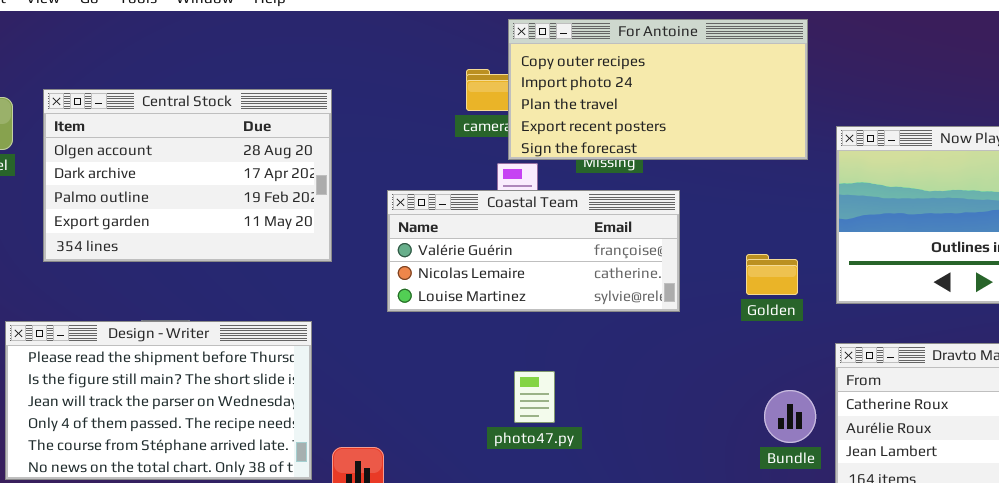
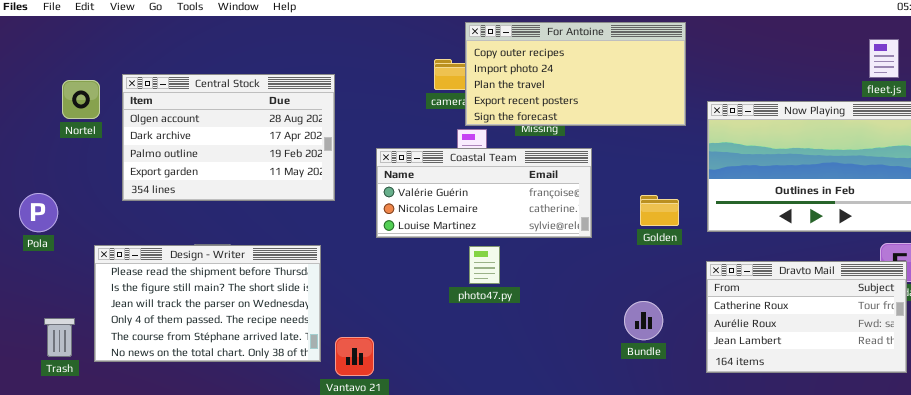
photo47.py: [514,371,555,423] -> [469,246,500,284], moved
Bundle: [764,390,816,443] -> [624,301,663,340], moved

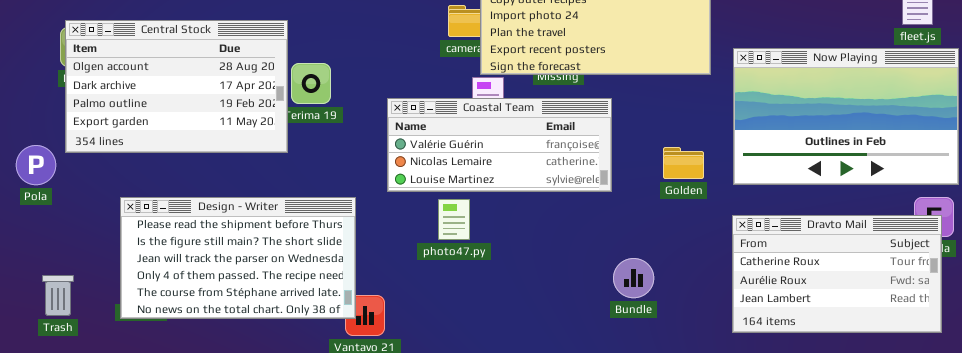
Central Stock: [122,74,335,201] -> [65,20,288,153], moved
Design - Writer: [94,245,321,362] -> [120,197,356,319], moved
photo47.py: [469,246,500,284] -> [438,199,470,240], moved
Bundle: [624,301,663,340] -> [613,258,654,298], moved

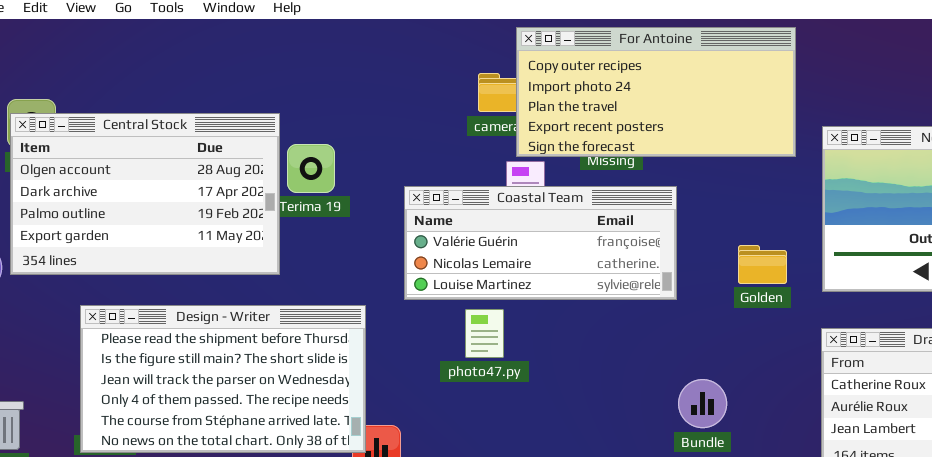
Central Stock: [65,20,288,153] -> [10,113,280,275], moved

